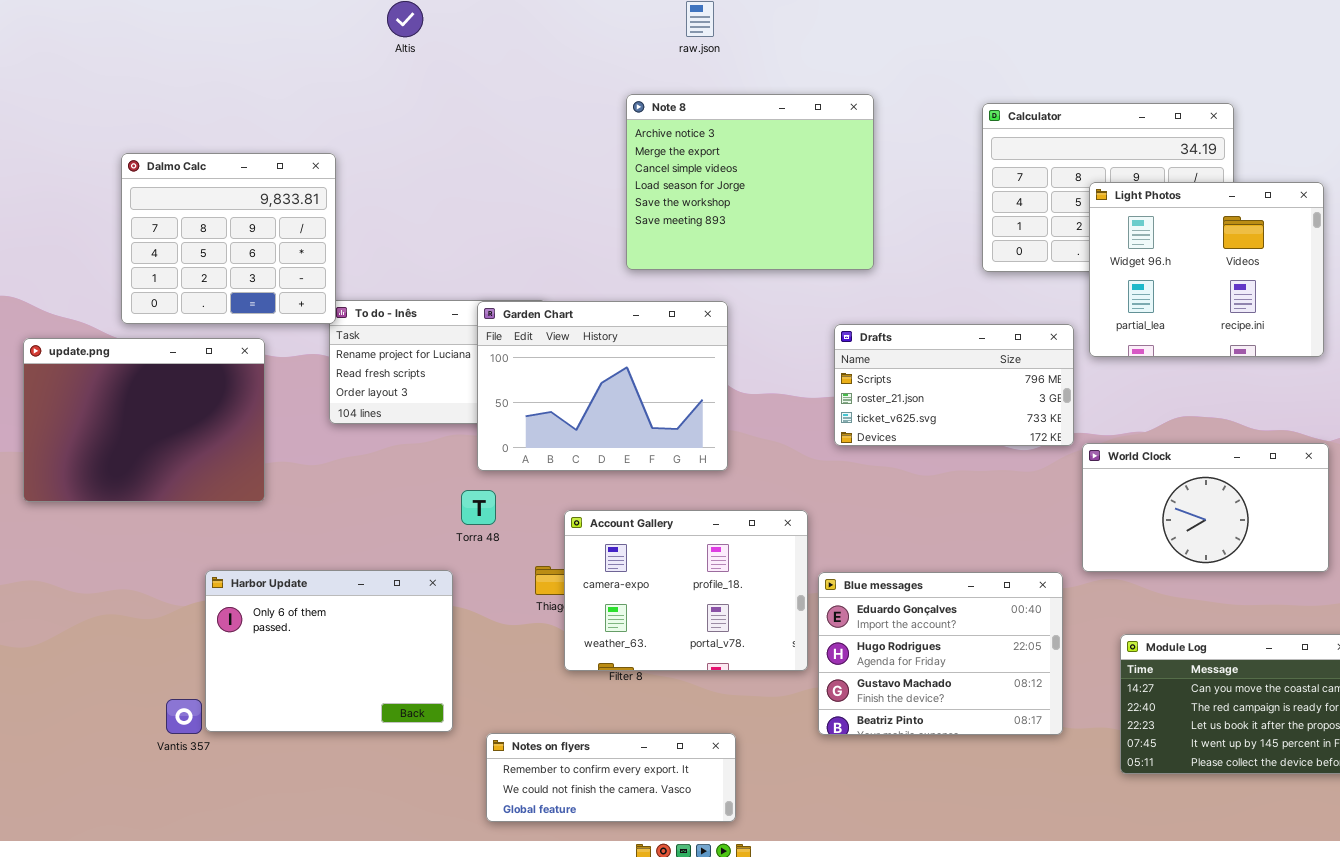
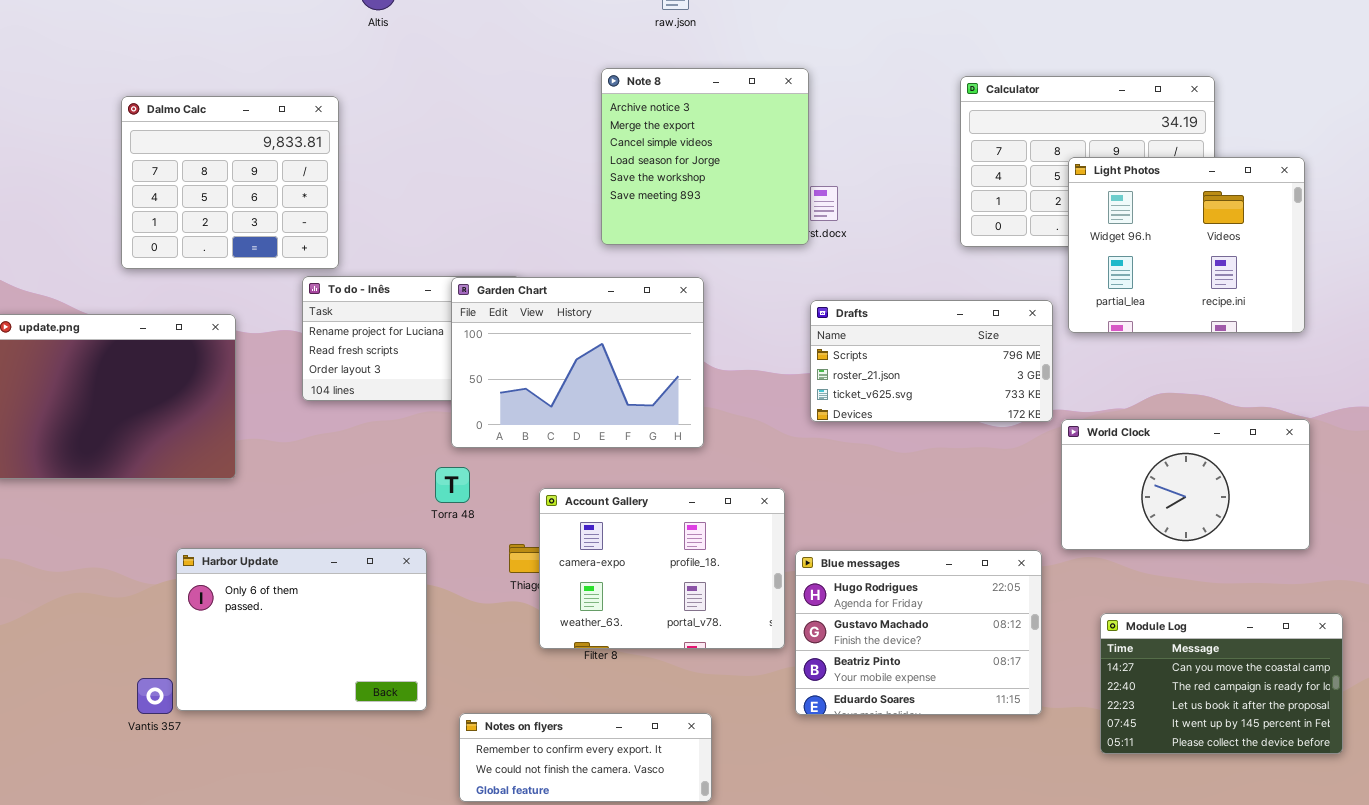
Note 8: [626,94,874,270] -> [601,68,809,245], resized
Dalmo Calc: [121,153,336,324] -> [121,96,339,269], moved
Blue messages: [818,572,1063,735] -> [795,550,1042,715], scrolled down 1 row

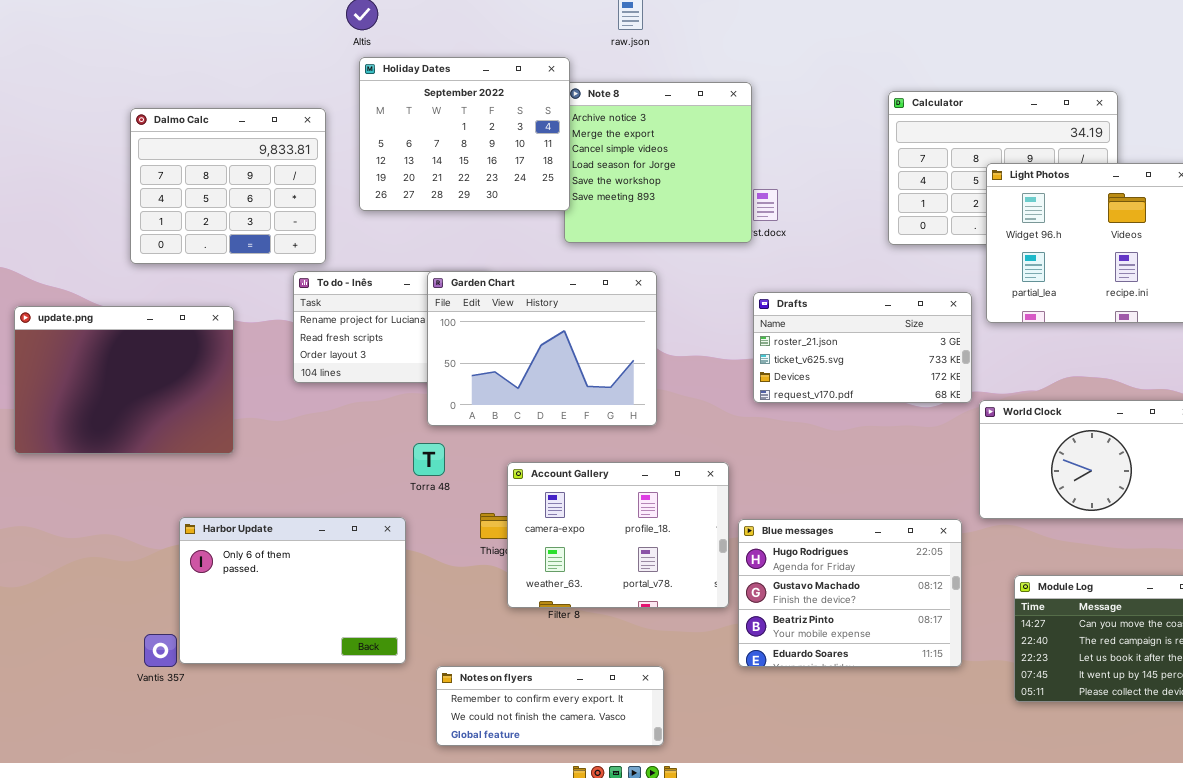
Holiday Dates: none -> [359,57,570,211], opened
Drafts: [810,300,1053,422] -> [753,292,972,403], scrolled down 1 row

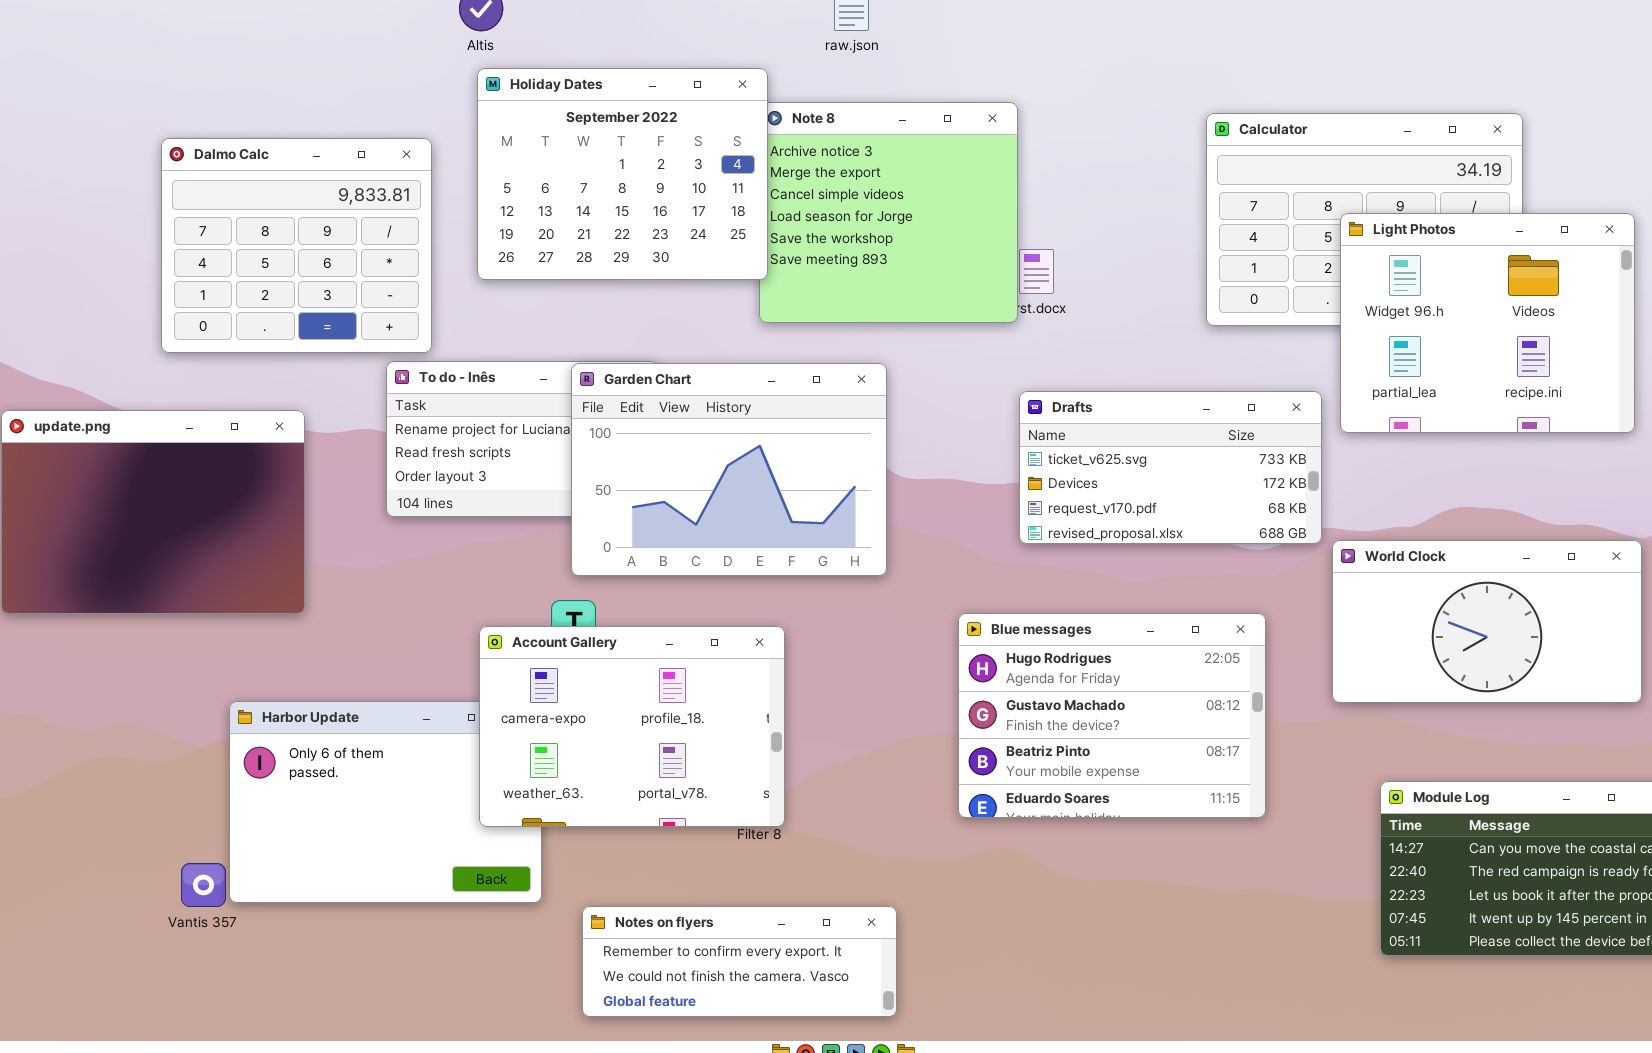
Drafts: [753,292,972,403] -> [1019,391,1322,544], scrolled down 1 row
Account Gallery: [507,462,729,608] -> [479,626,785,827], moved
Blue messages: [738,519,962,667] -> [958,613,1266,818], moved

